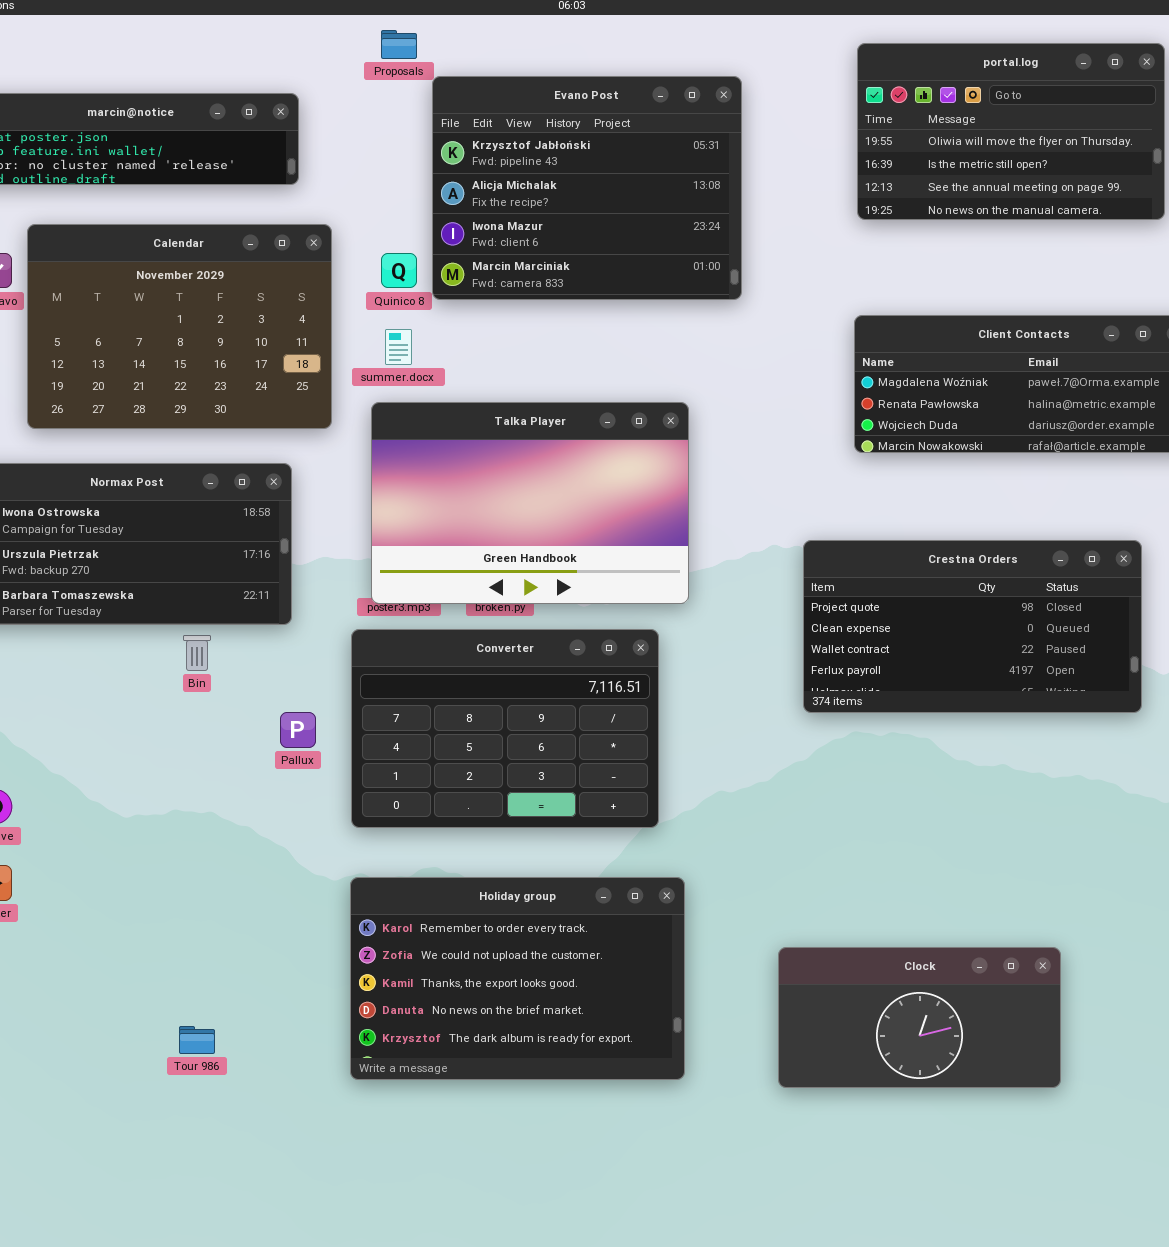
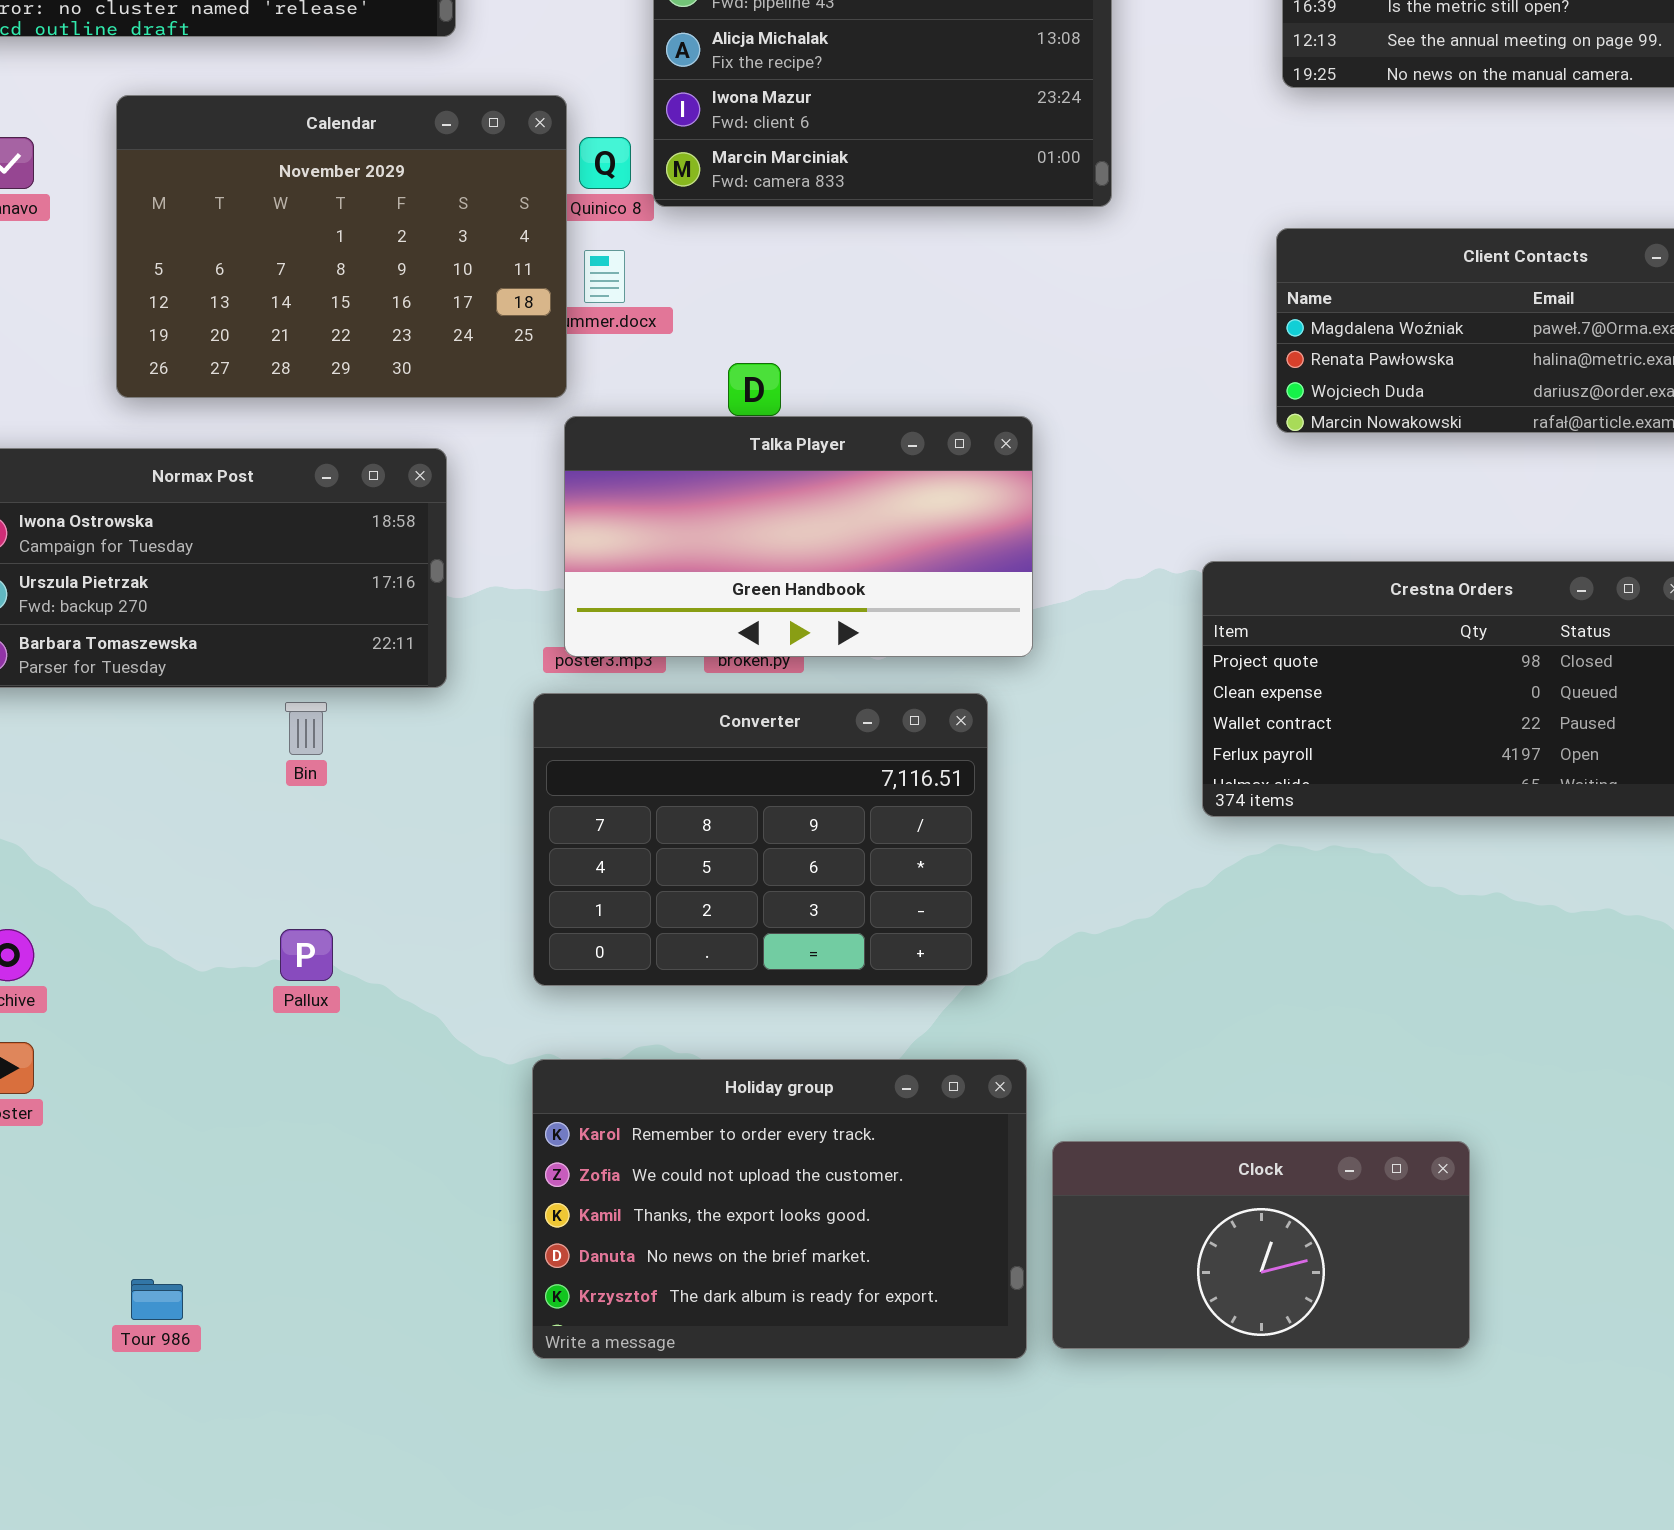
Calendar: [27,224,332,429] -> [116,95,567,398], moved
Talka Player: [371,402,689,604] -> [564,416,1033,657], resized
Pallux: [280,712,316,748] -> [280,929,333,981], moved
Clock: [778,947,1061,1088] -> [1052,1141,1470,1349], moved
Tour 986: [179,1026,215,1054] -> [131,1279,183,1320], moved

